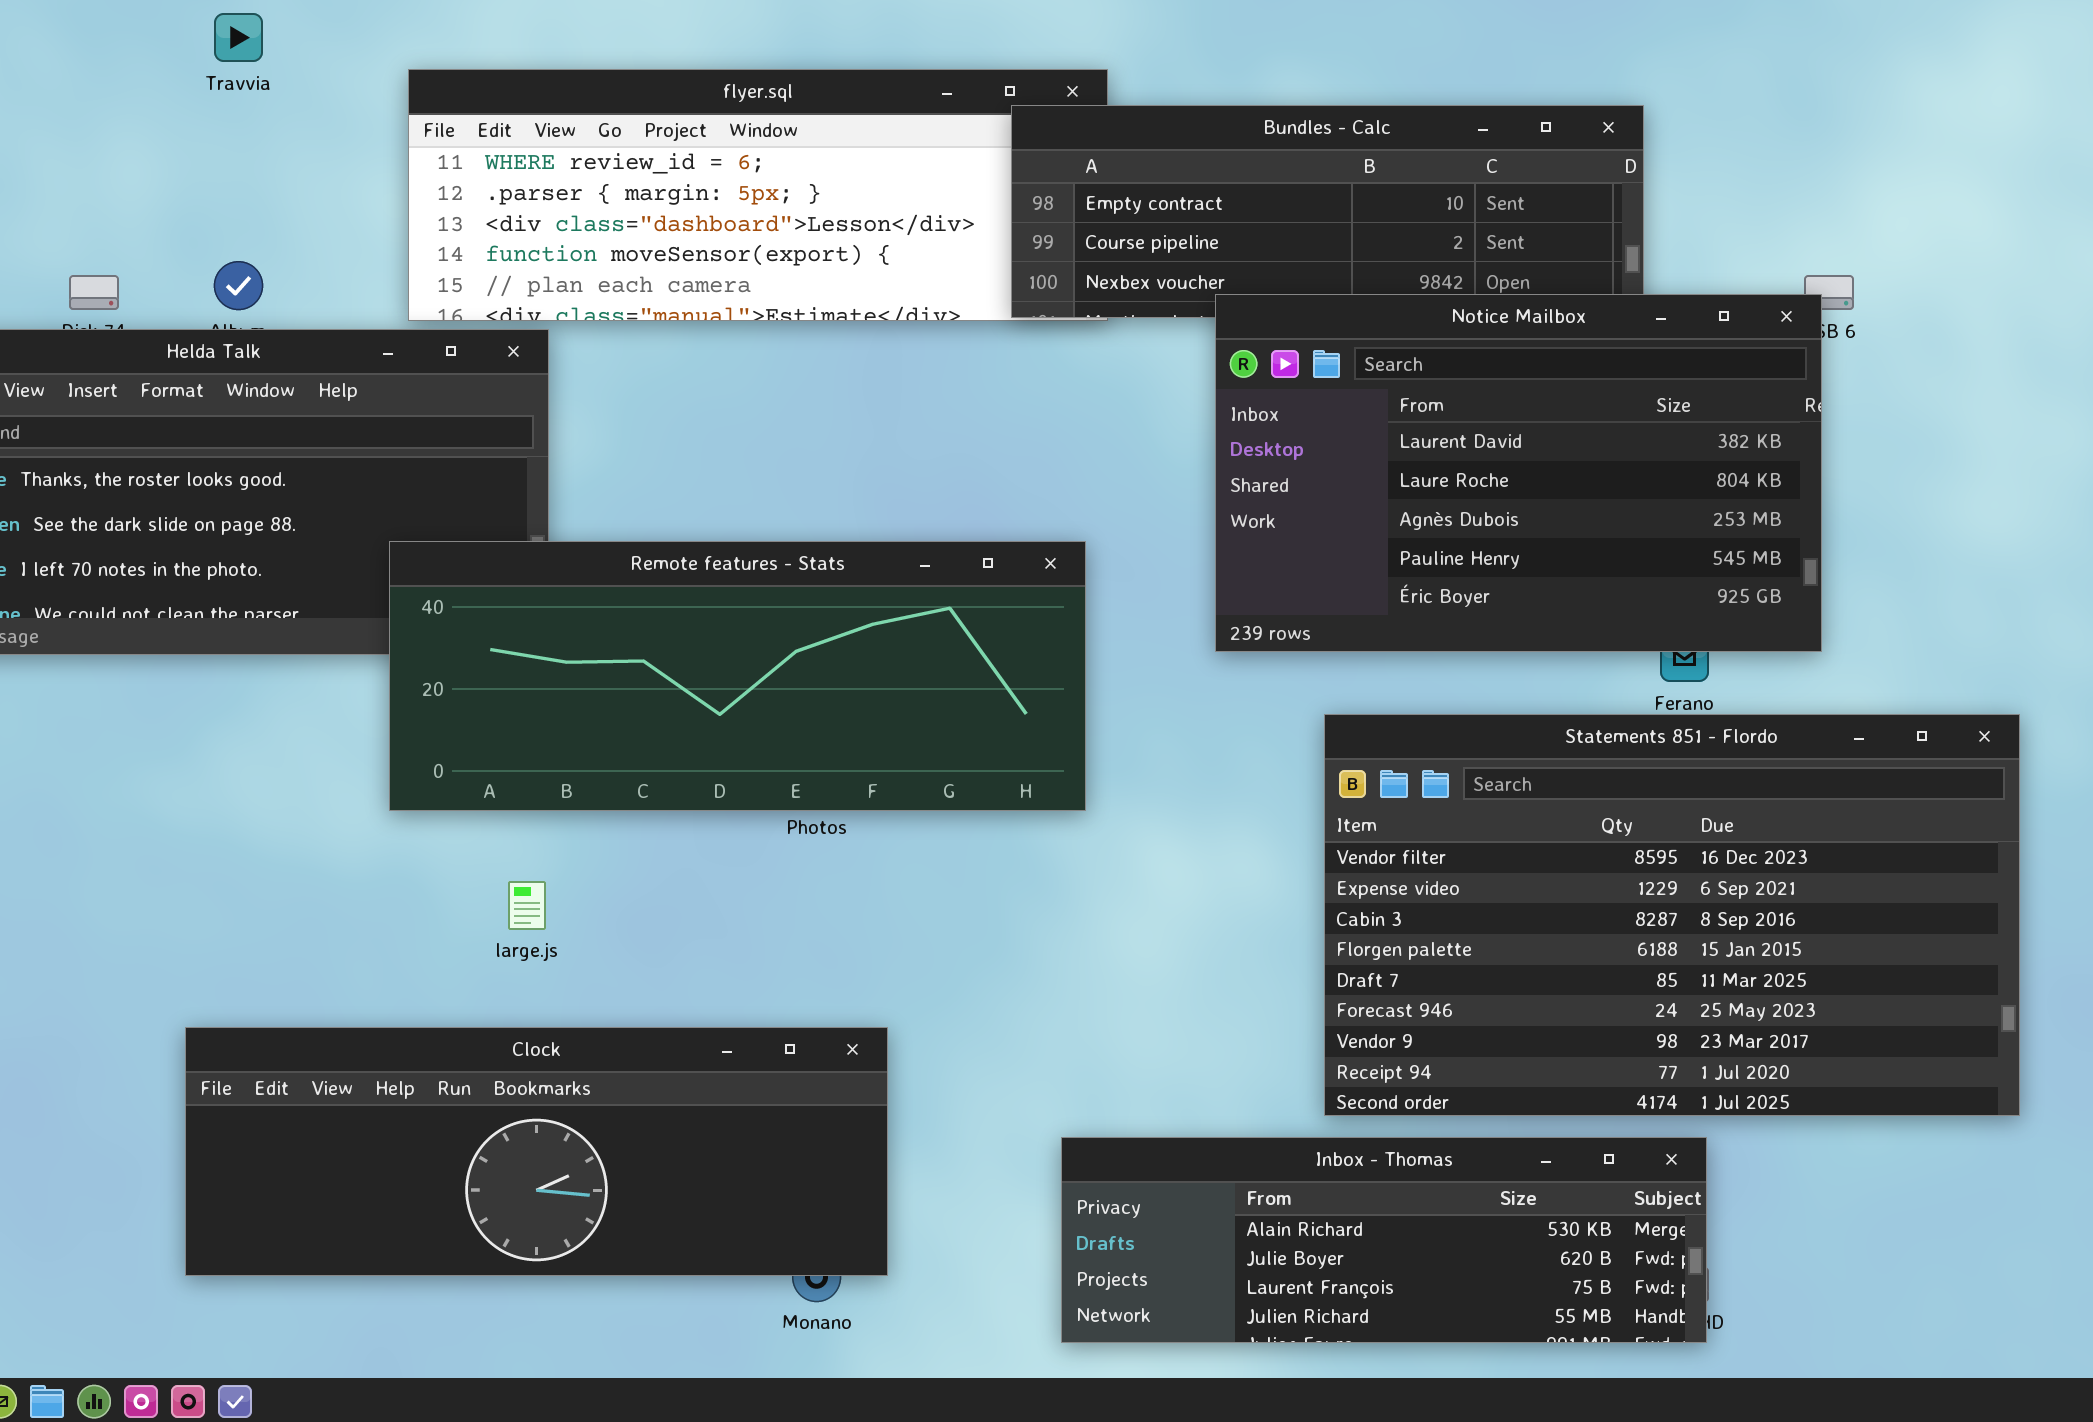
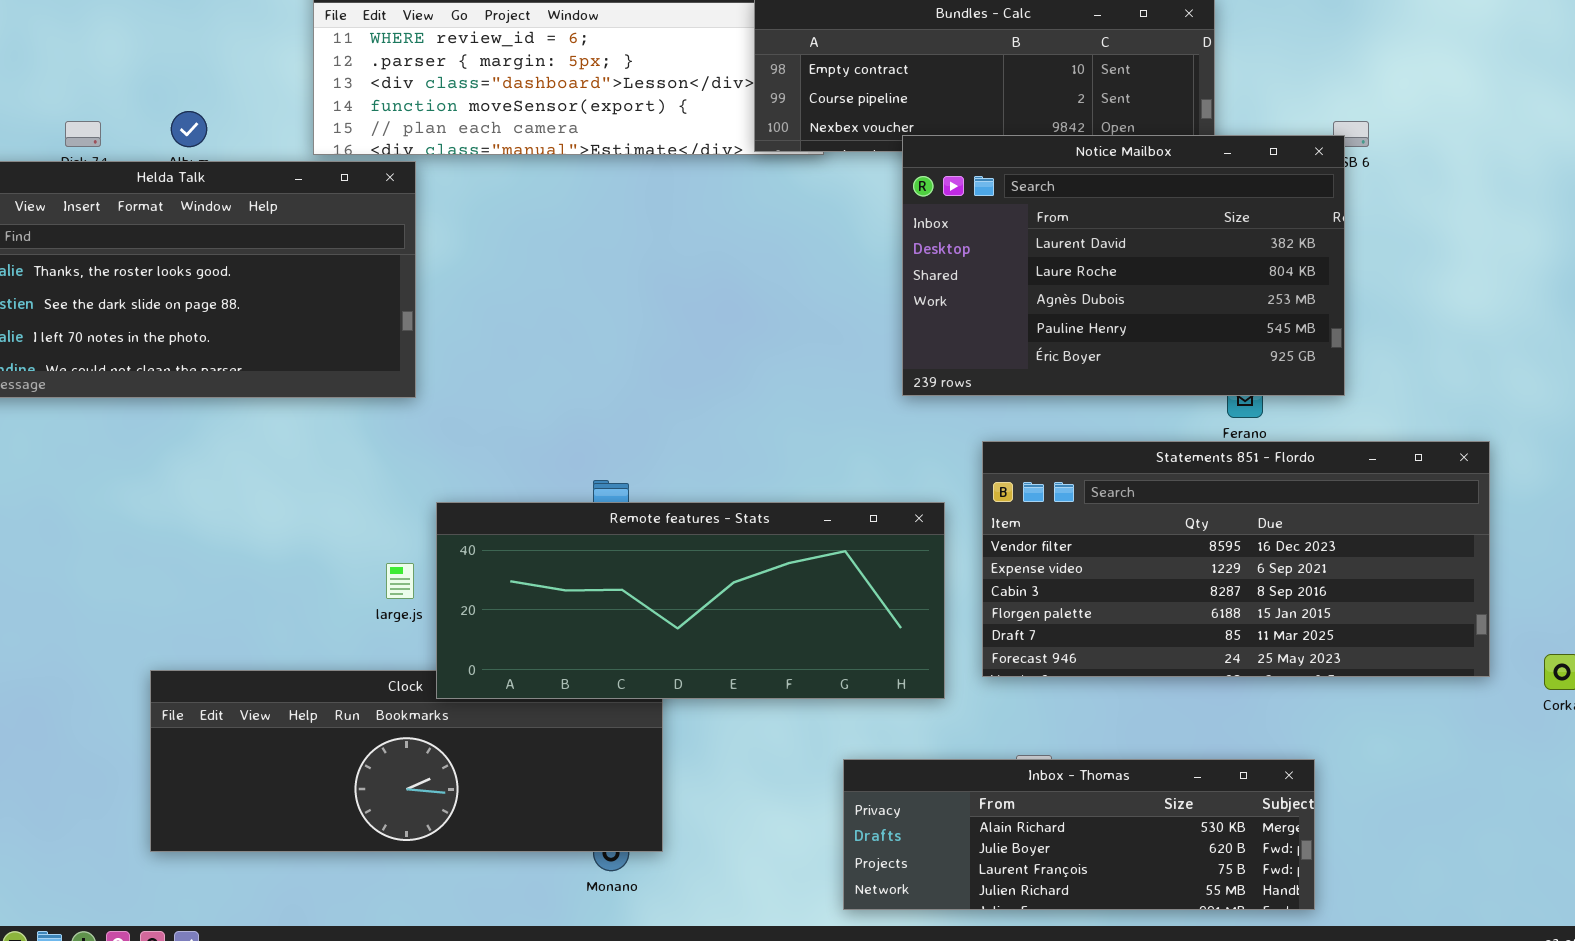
Remote features - Stats: [389,541,1086,811] -> [436,502,945,699], moved
Statements 851 - Flordo: [1324,714,2020,1116] -> [982,441,1490,677], resized
Inbox - Thomas: [1061,1137,1707,1343] -> [843,759,1315,910], moved

